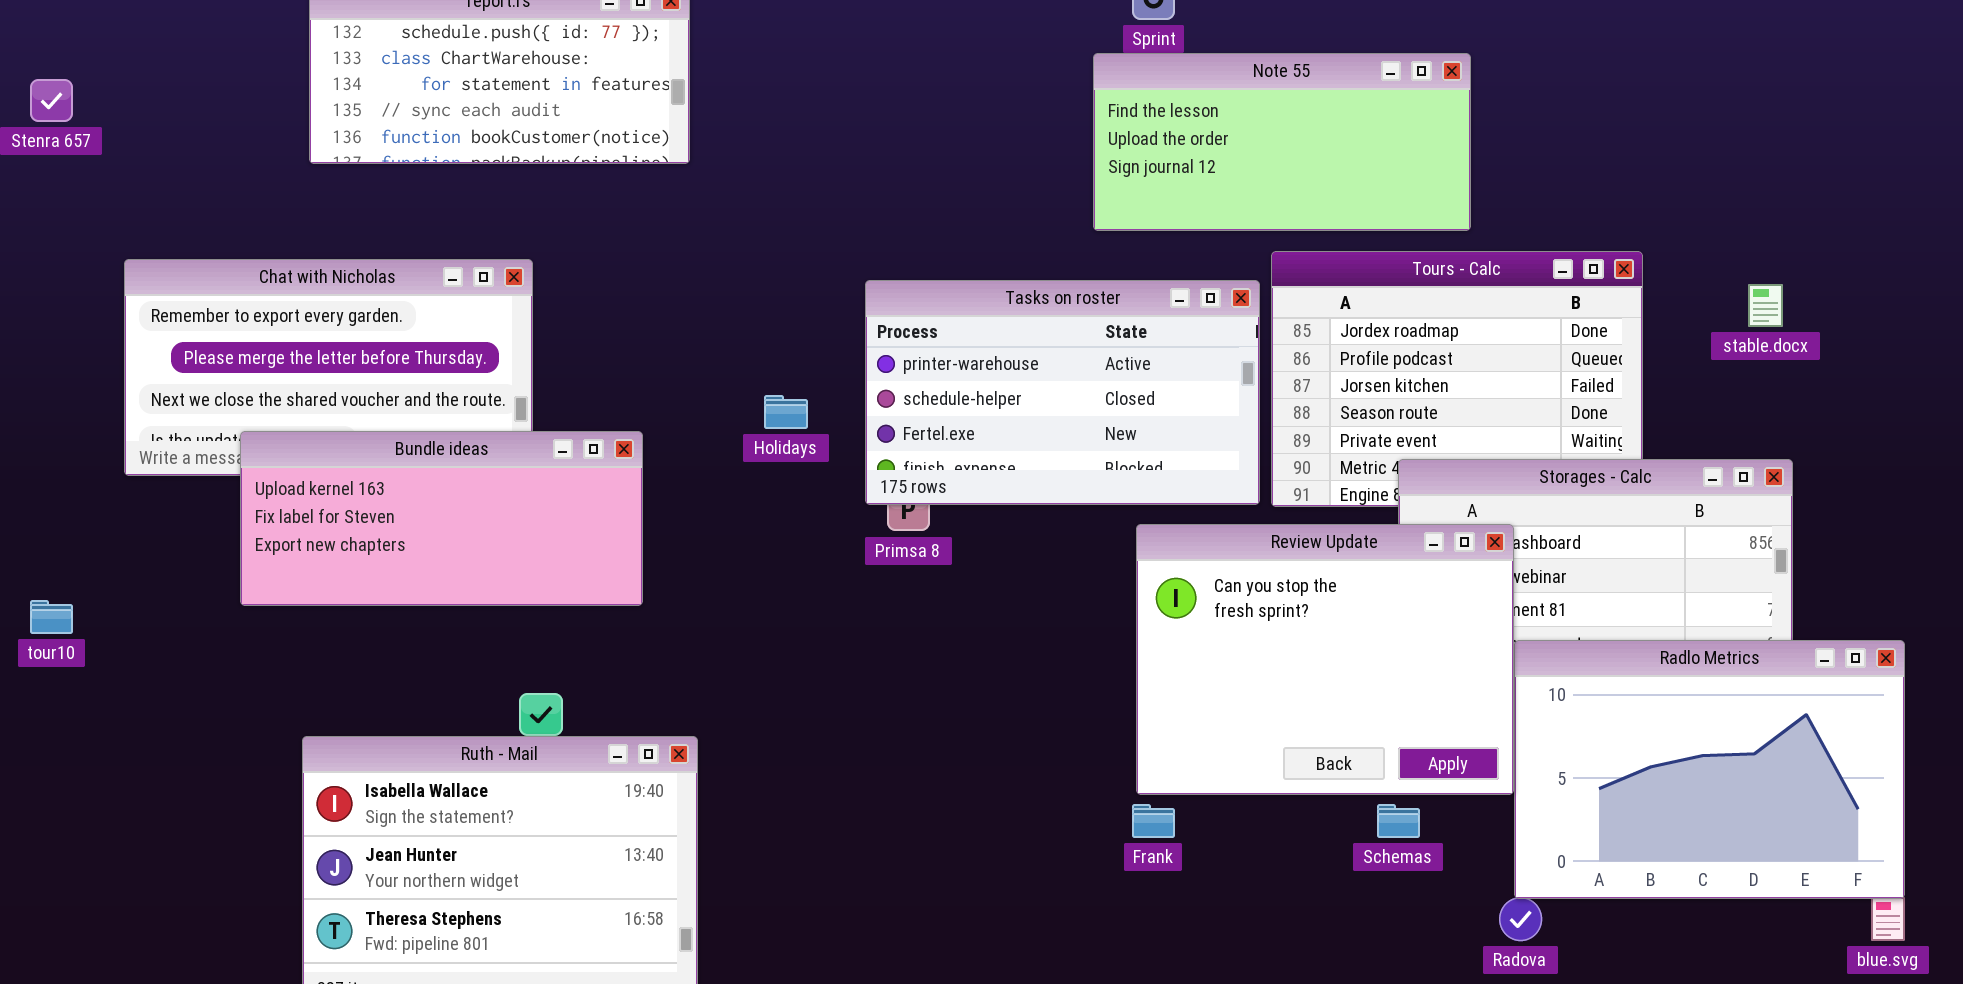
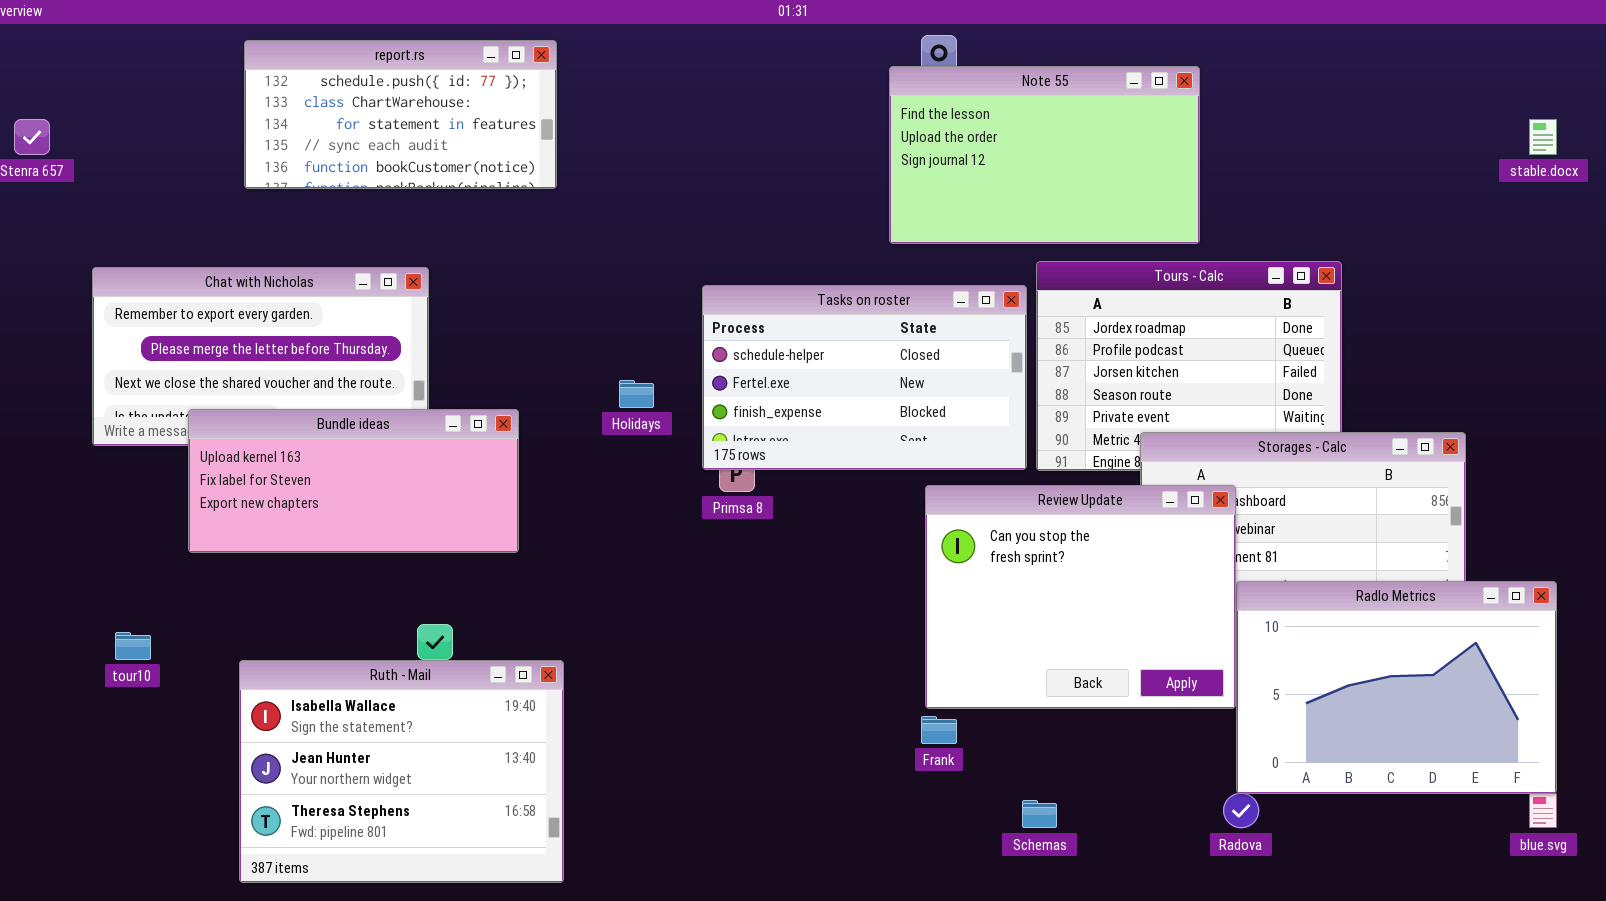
Note 55: [1093,53,1471,231] -> [889,66,1200,244], resized
Tasks on roster: [865,280,1260,505] -> [702,285,1027,470], scrolled down 1 row
stable.docx: [1748,284,1783,327] -> [1529,119,1557,155], moved
tour10: [30,600,73,634] -> [115,632,151,660], moved
Schemas: [1377,804,1420,838] -> [1022,800,1057,828], moved

